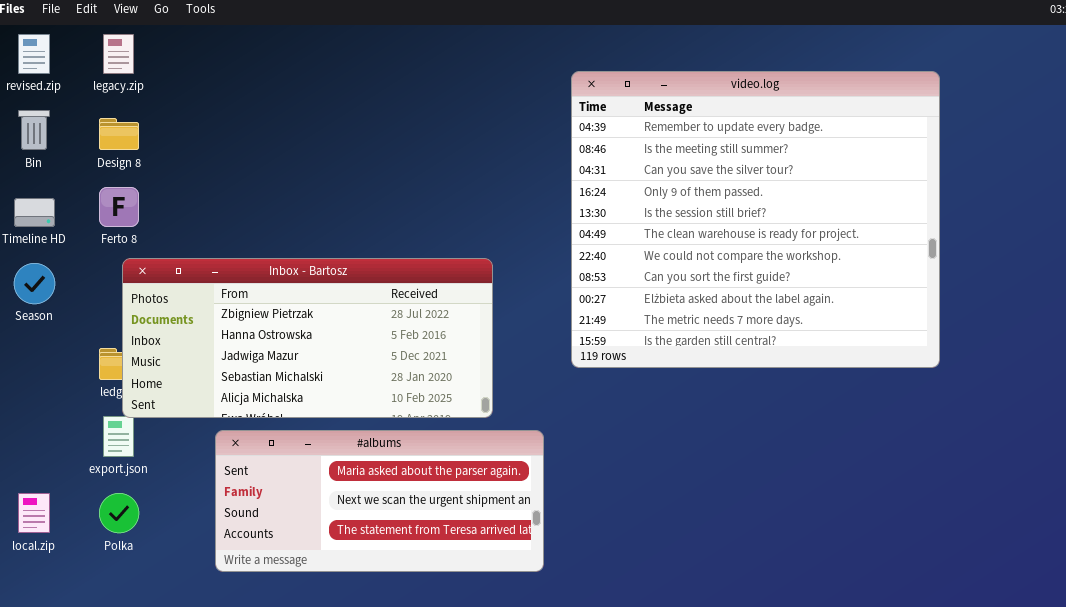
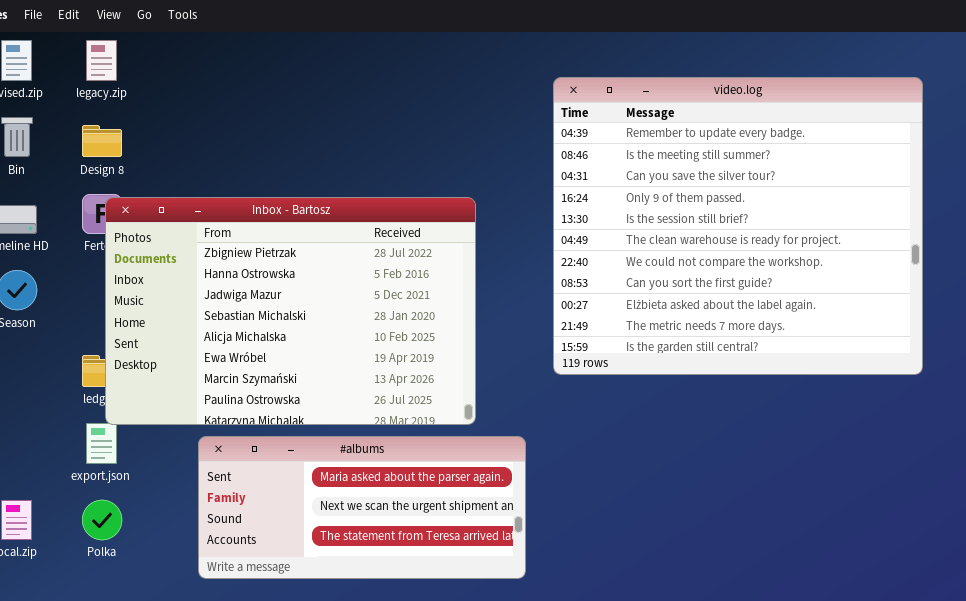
Inbox - Bartosz: [122,258,493,418] -> [105,197,476,425], resized

